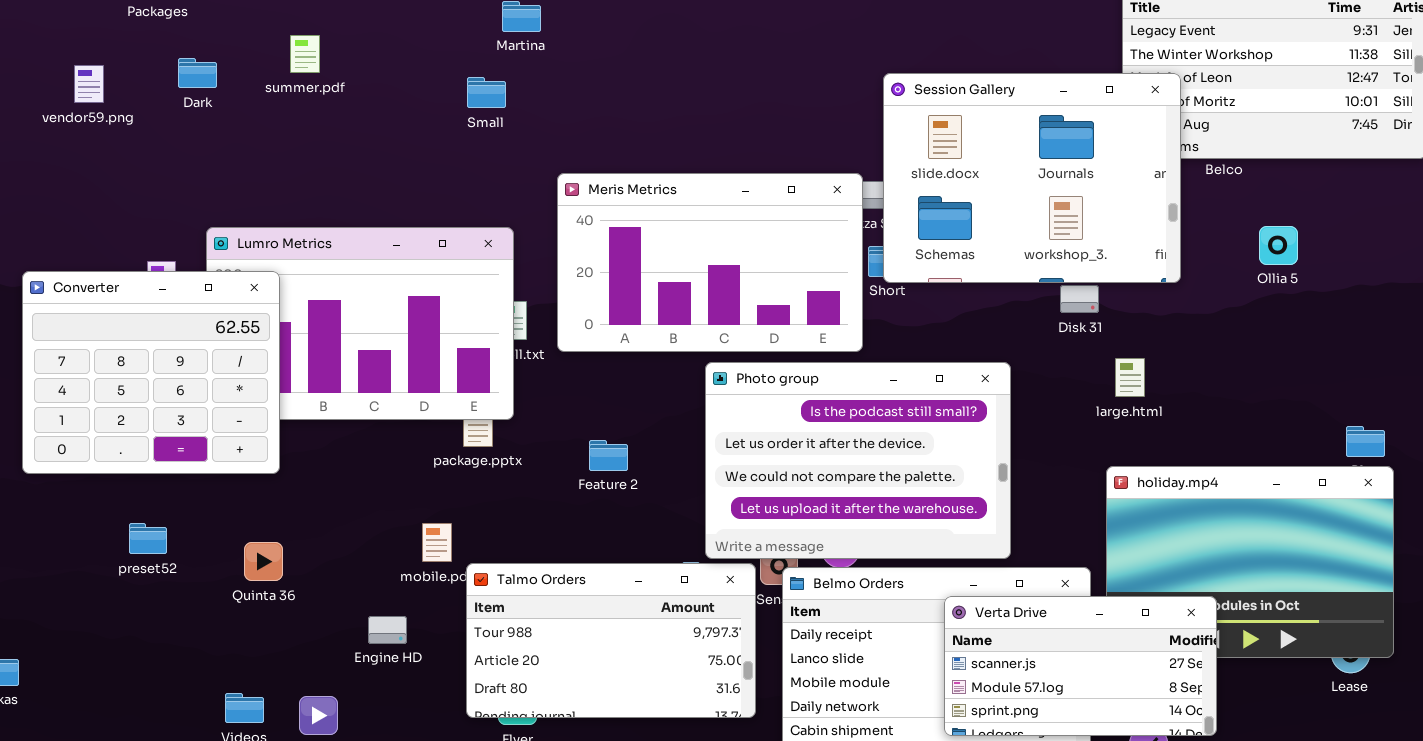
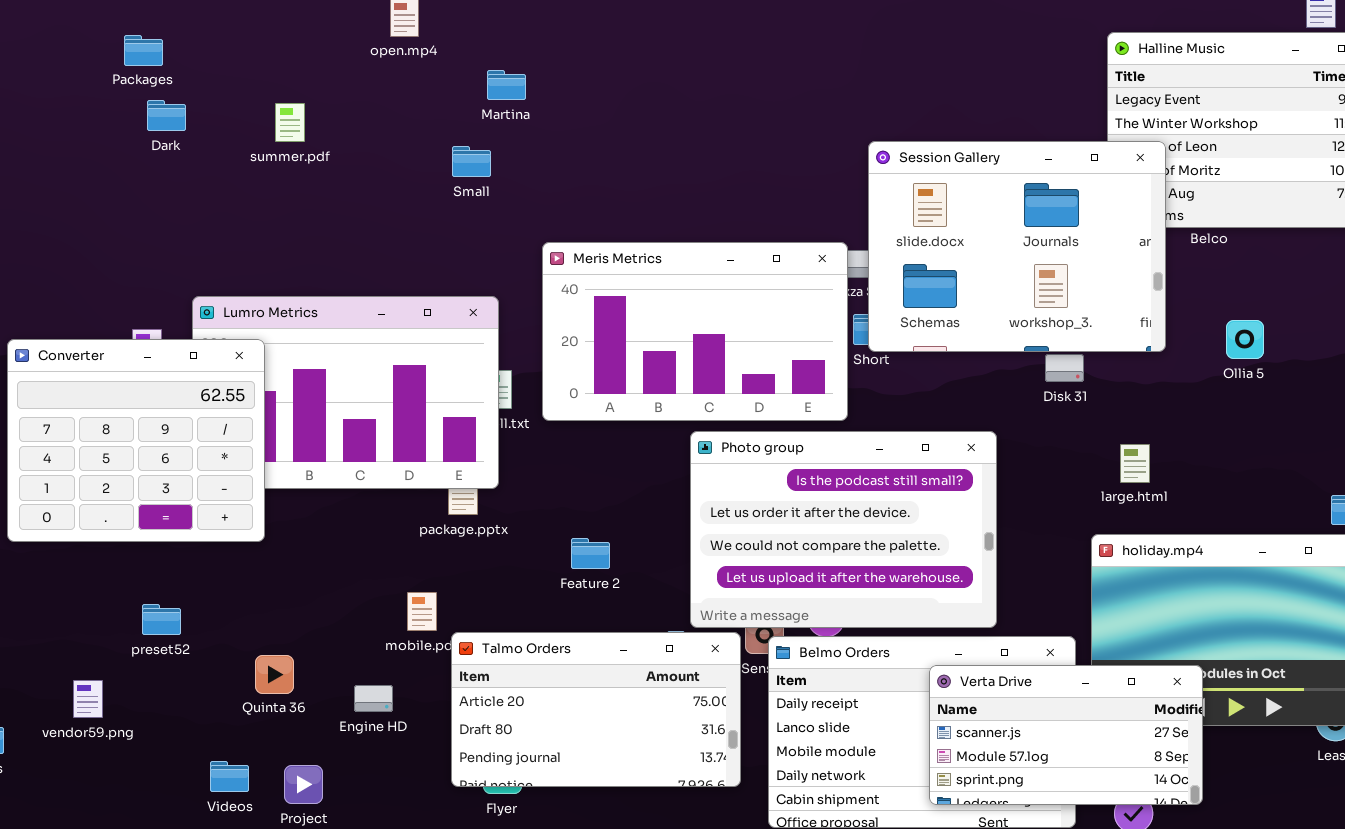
Dark: [178,58,217,88] -> [147,100,186,131], moved
vendor59.png: [74,65,104,103] -> [73,680,103,718], moved
Ollia 5: [1259,226,1298,265] -> [1226,320,1264,359], moved
large.html: [1115,358,1145,397] -> [1120,444,1150,483], moved
Feature 2: [589,440,628,471] -> [571,538,610,569], moved
preset52: [129,523,167,554] -> [142,604,181,635], moved
Quinta 36: [244,542,283,581] -> [255,655,294,694], moved
Talmo Orders: [466,563,756,718] -> [451,632,741,787], scrolled down 1 row

